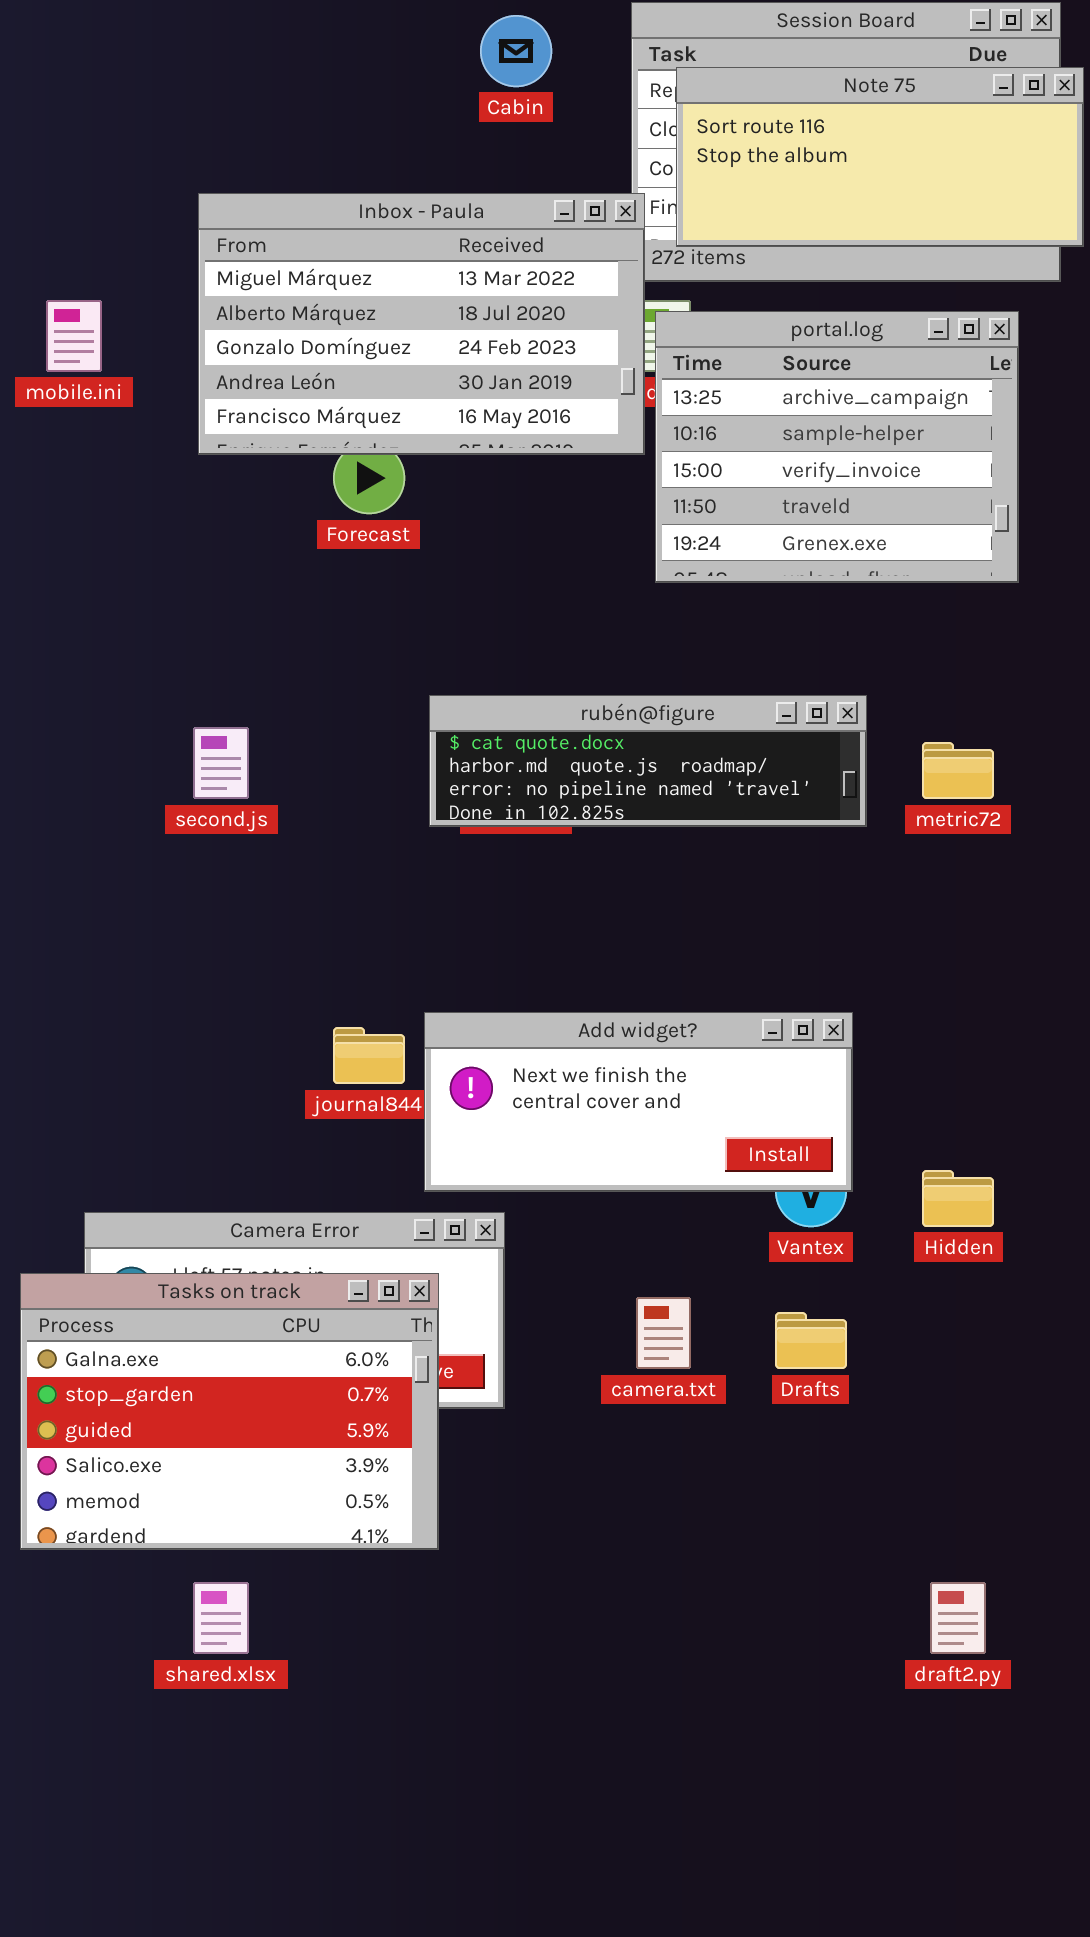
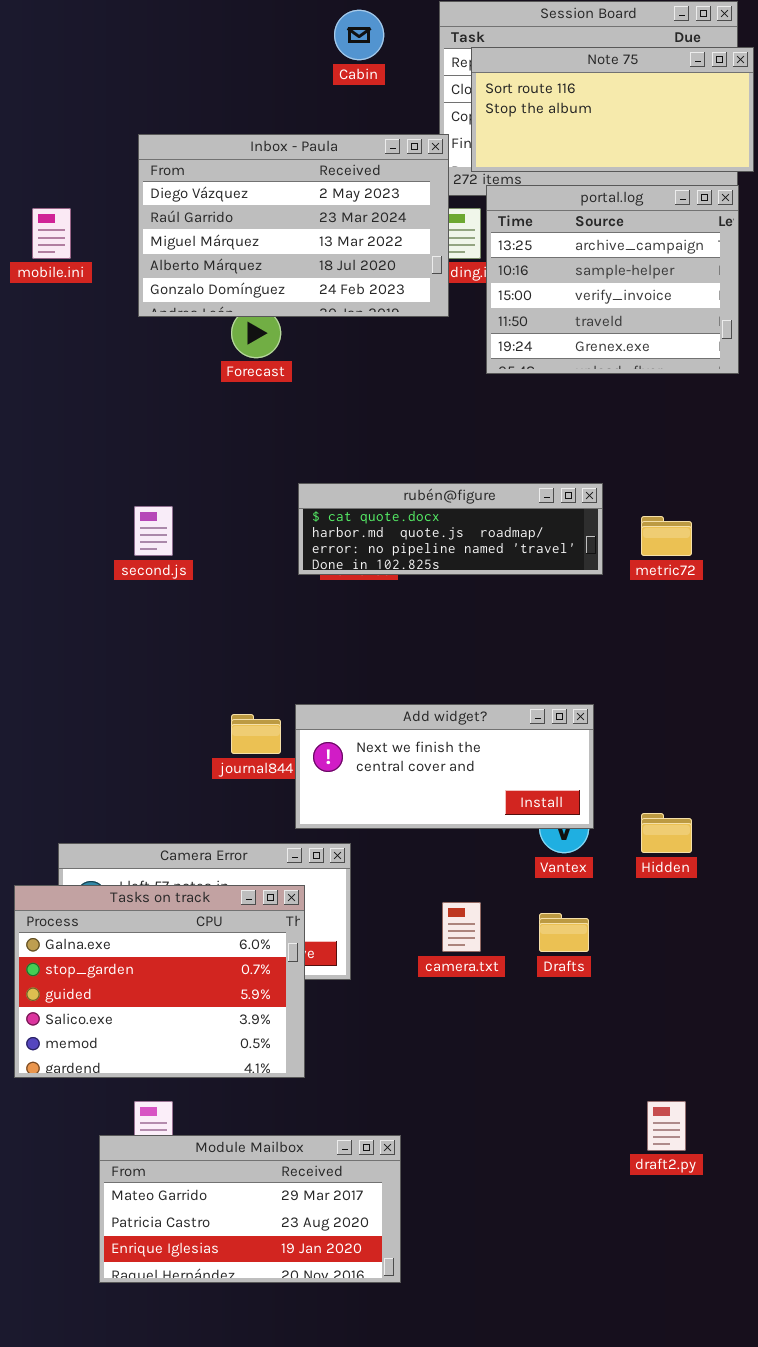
Inbox - Paula: [198,193,645,455] -> [138,134,449,317], scrolled up 2 rows
portal.log: [655,311,1019,583] -> [486,185,739,374], moved
Module Mailbox: none -> [99,1135,401,1283], opened

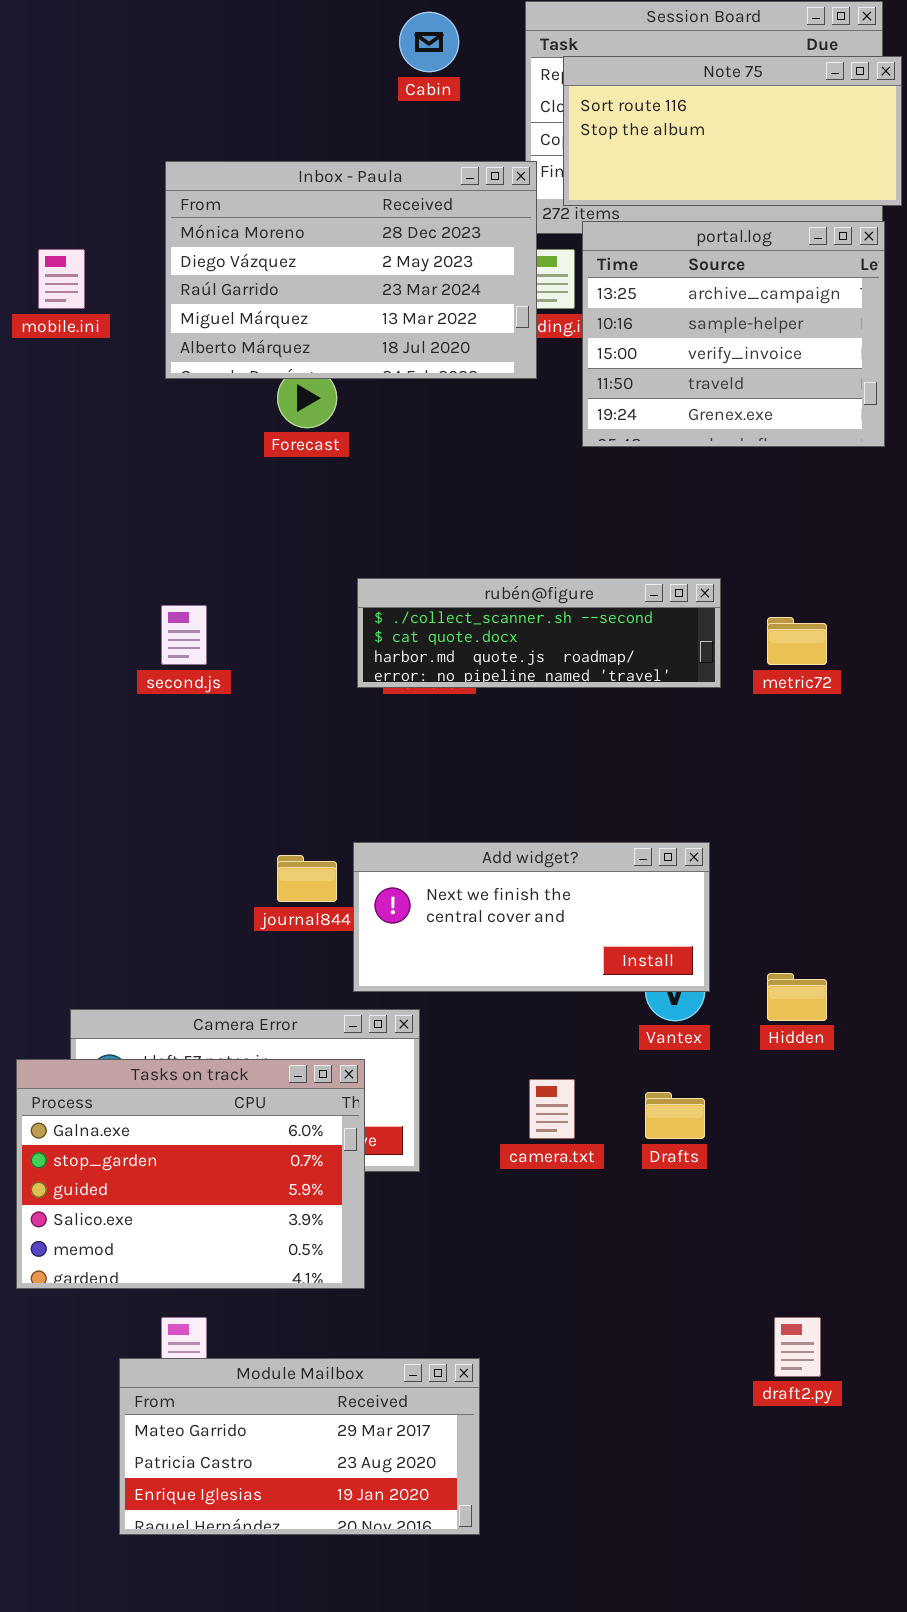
Inbox - Paula: [138,134,449,317] -> [165,161,537,379], scrolled up 1 row
rubén@figure: [298,483,603,575] -> [357,578,721,688], scrolled up 1 row

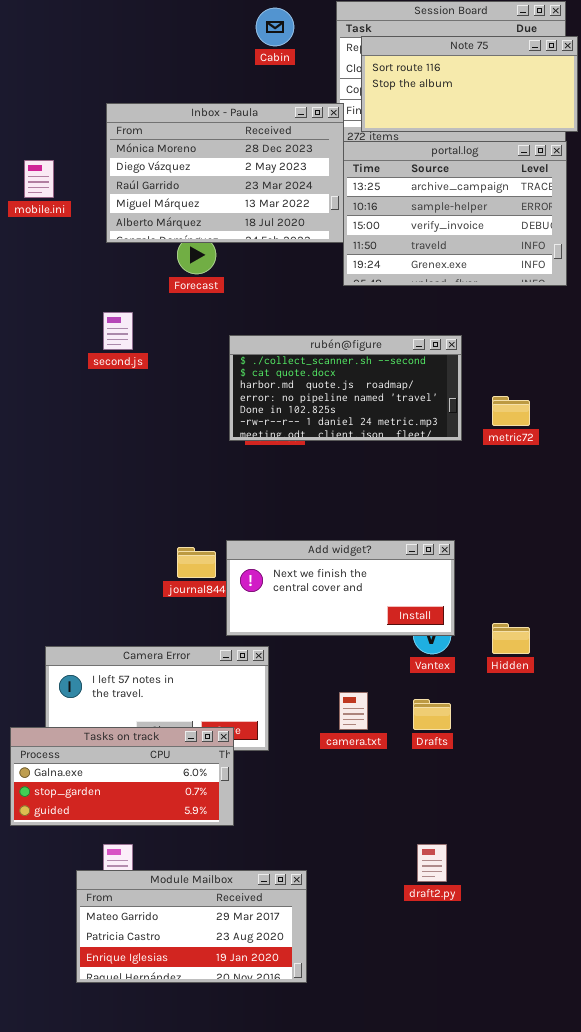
portal.log: [582,221,885,447] -> [343,141,567,286], resized
rubén@figure: [357,578,721,688] -> [229,335,462,441], resized
second.js: [161,605,207,665] -> [103,312,133,350], moved
Tasks on track: [16,1059,365,1289] -> [10,727,234,826], resized
draft2.py: [774,1317,821,1377] -> [417,844,447,882], moved

